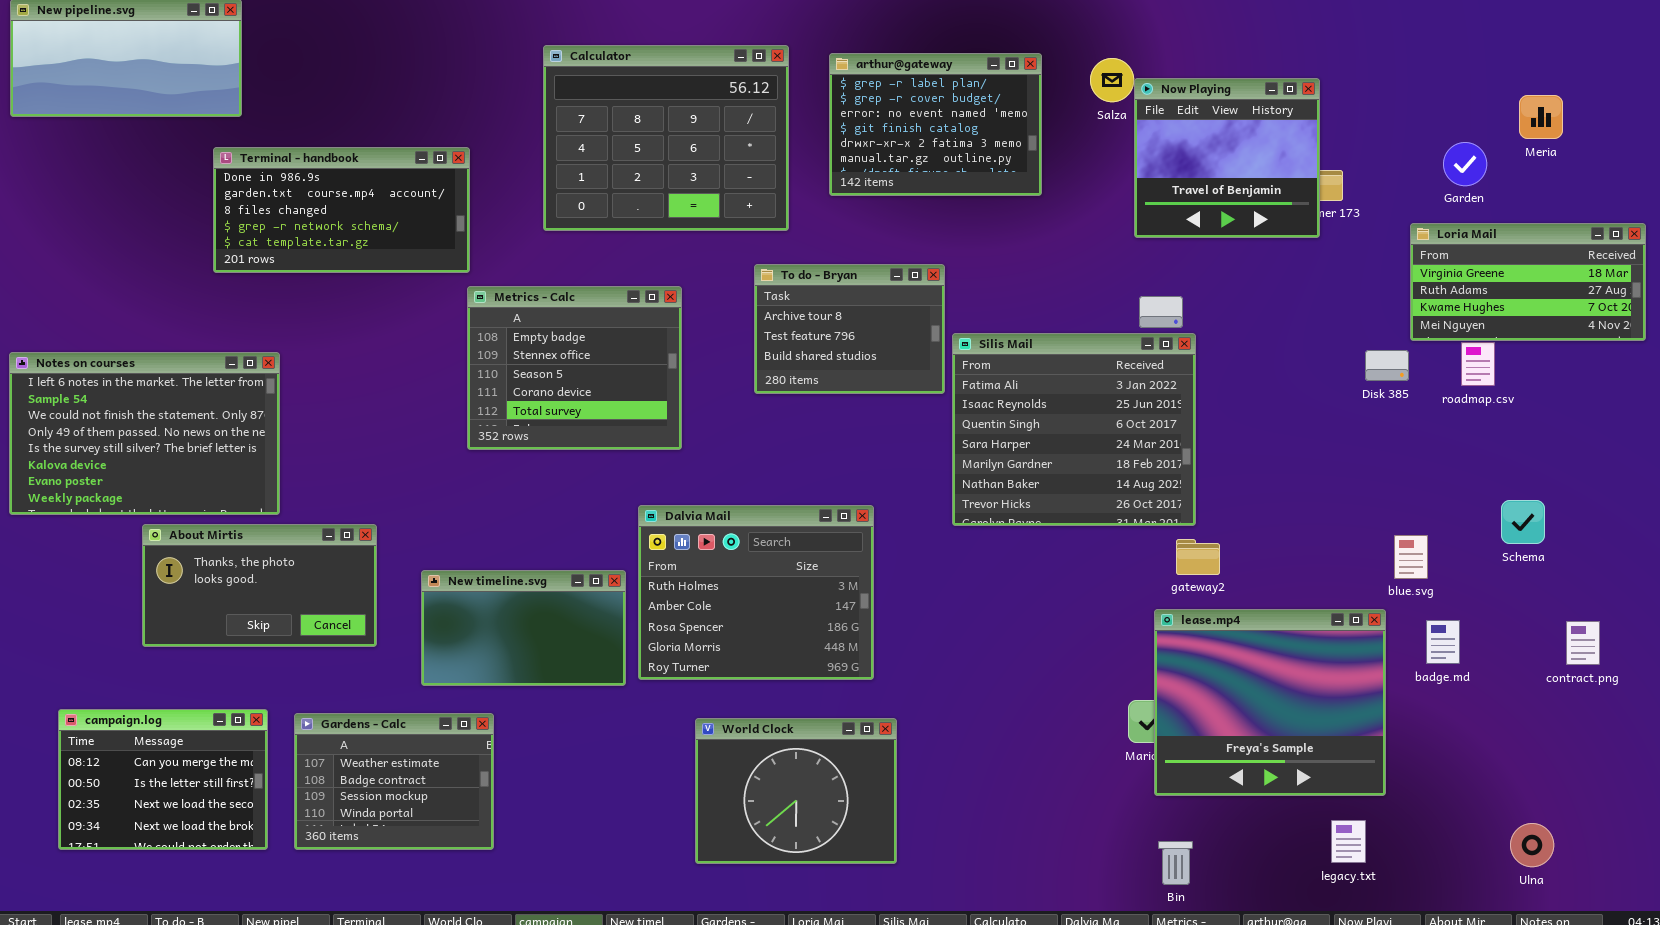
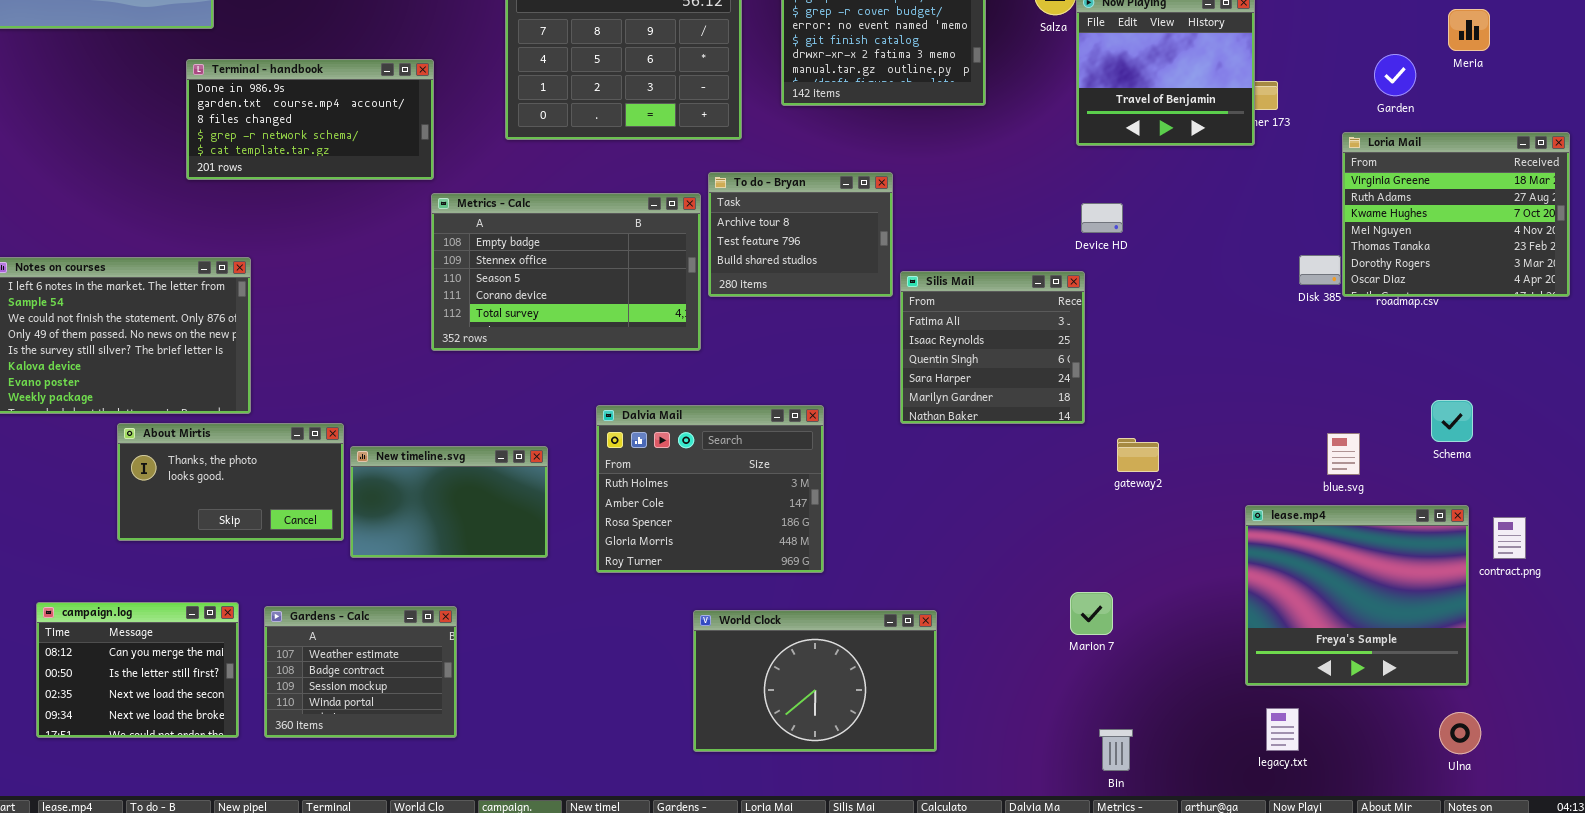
Loria Mail: [1410,223,1646,341] -> [1342,132,1570,297], resized
Metrics - Calc: [467,286,682,450] -> [431,193,701,351], resized
Silis Mail: [952,333,1196,526] -> [900,271,1085,424], resized
New timeline.svg: [421,570,626,686] -> [350,446,548,558], moved
lease.mp4: [1154,609,1386,796] -> [1245,505,1469,686], moved
World Clock: [695,718,897,864] -> [693,610,937,752], moved, resized

